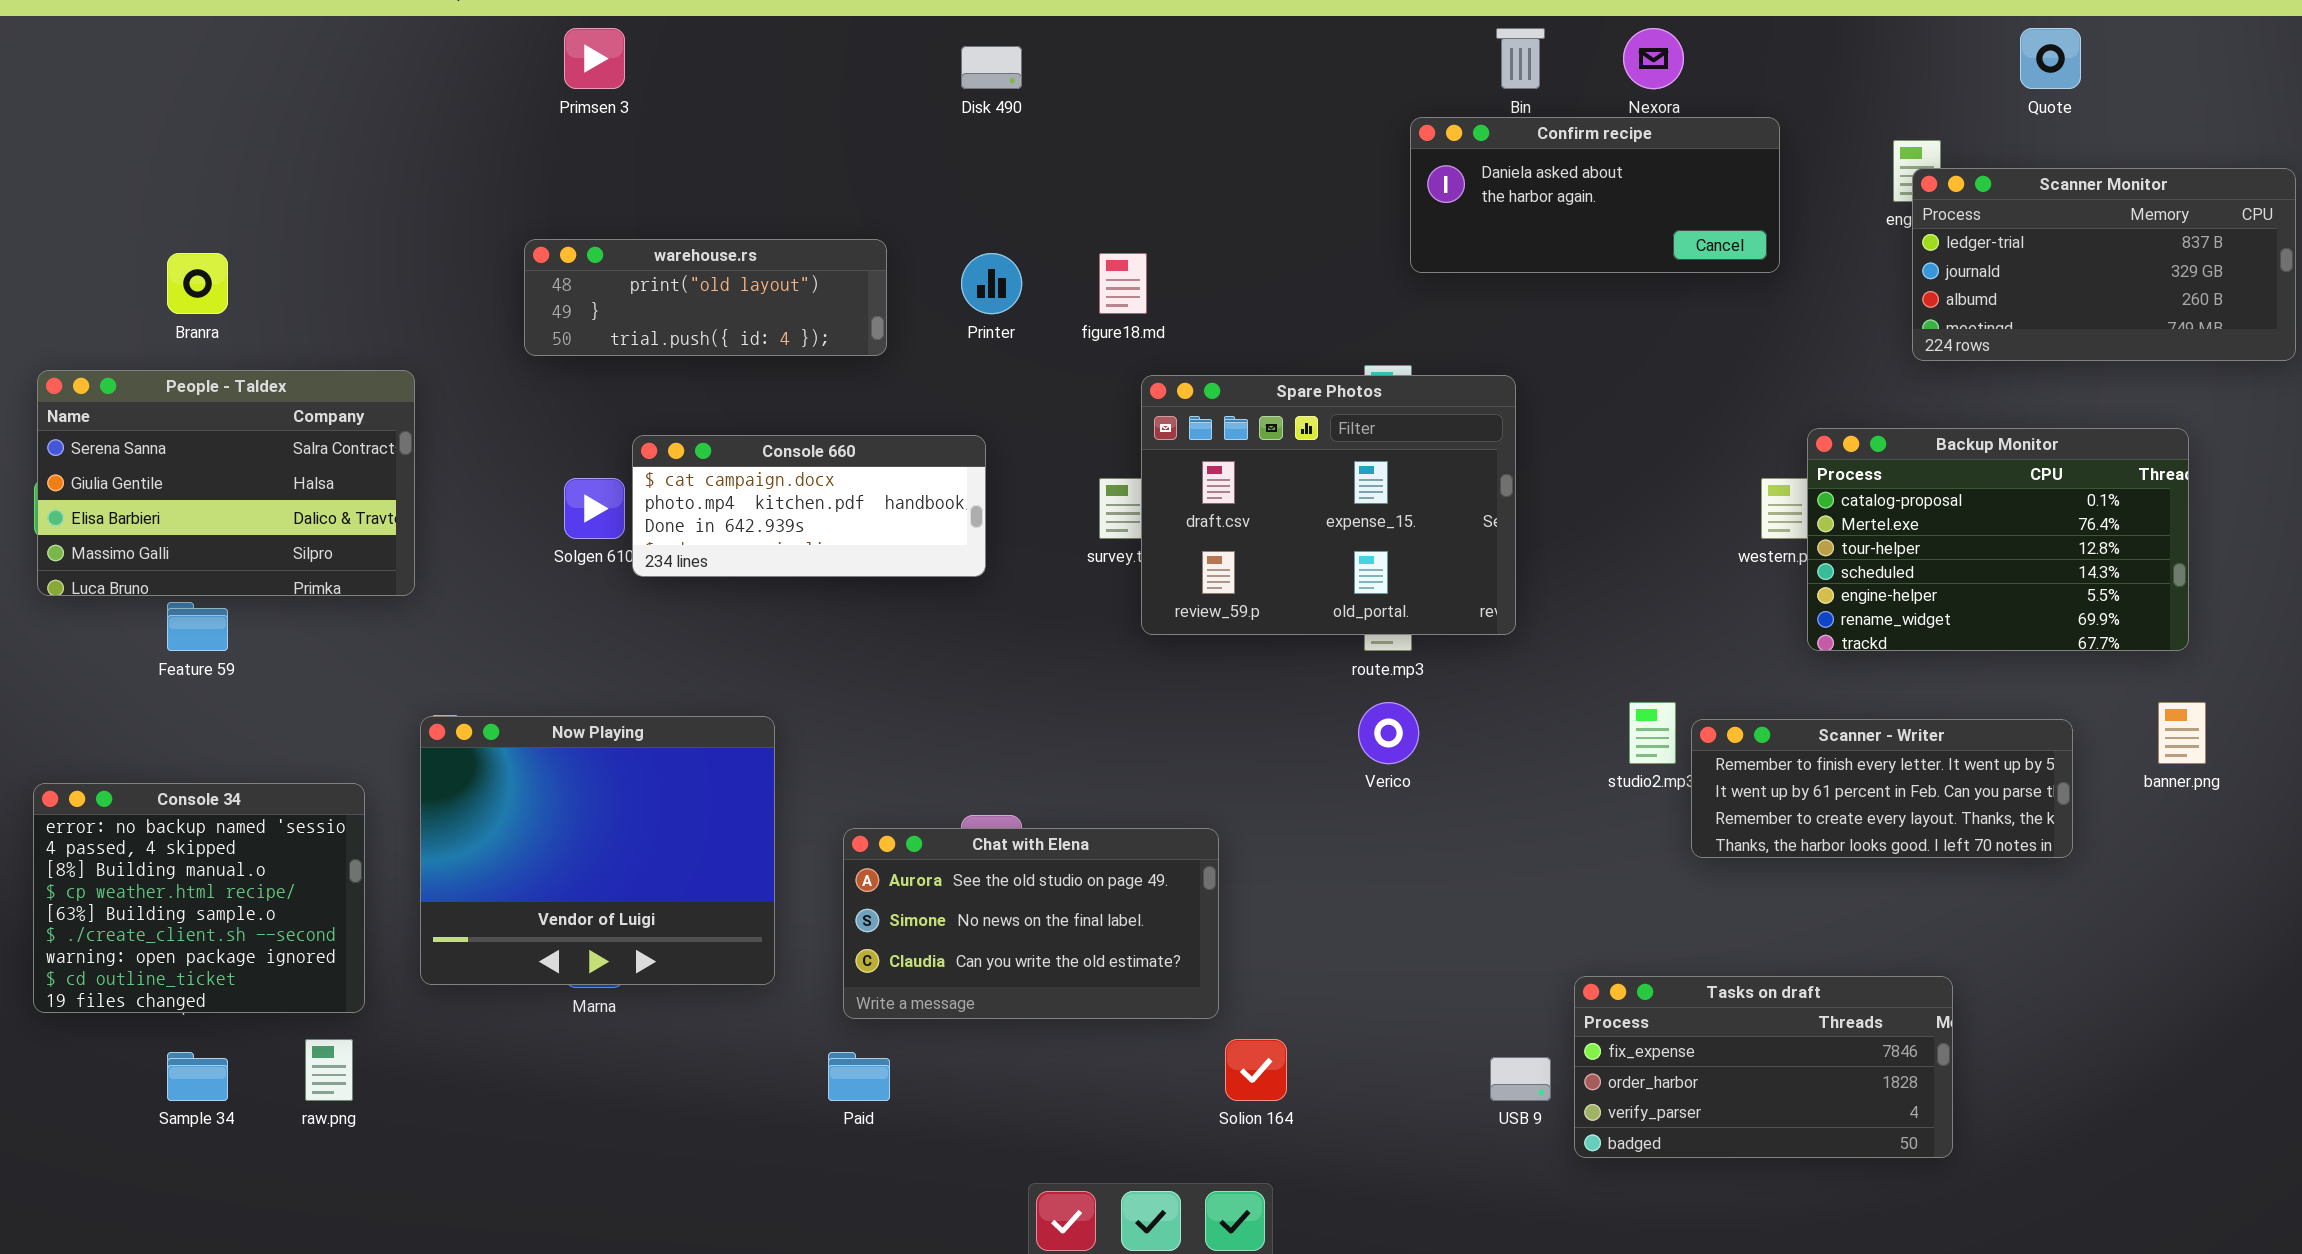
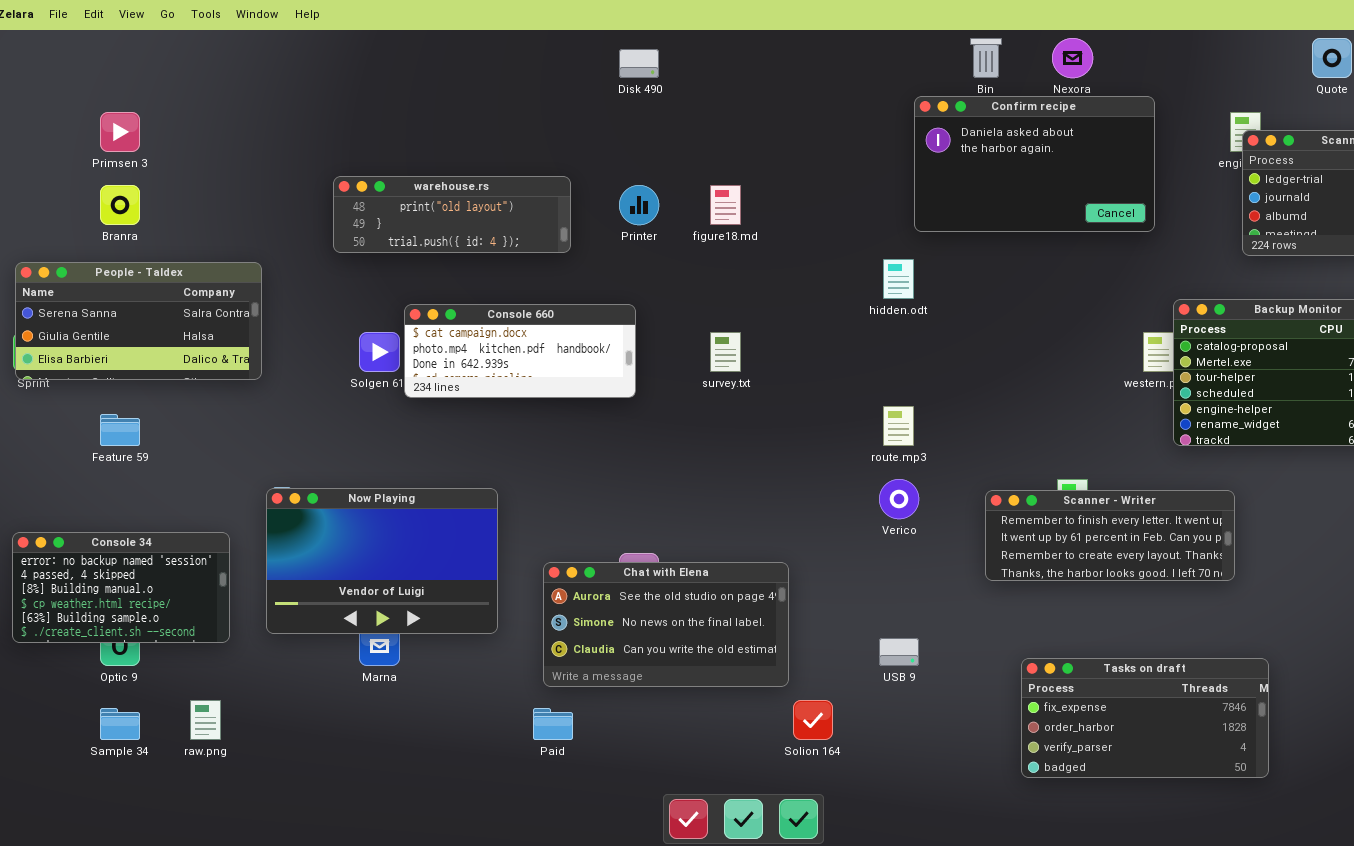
Primsen 3: [564,28,625,89] -> [100,112,140,152], moved
Confirm recipe: [1410,117,1780,273] -> [914,96,1155,232], resized
People - Taldex: [37,370,415,596] -> [15,262,262,380], resized
Spare Photos: [1141,375,1516,635] -> none, closed
Now Playing: [420,716,775,985] -> [266,488,498,634], resized
Scanner - Writer: [1691,719,2073,858] -> [985,490,1235,581], moved
Console 34: [33,783,365,1013] -> [12,532,230,643], resized
USB 9: [1490,1057,1551,1101] -> [879,638,919,666], moved

